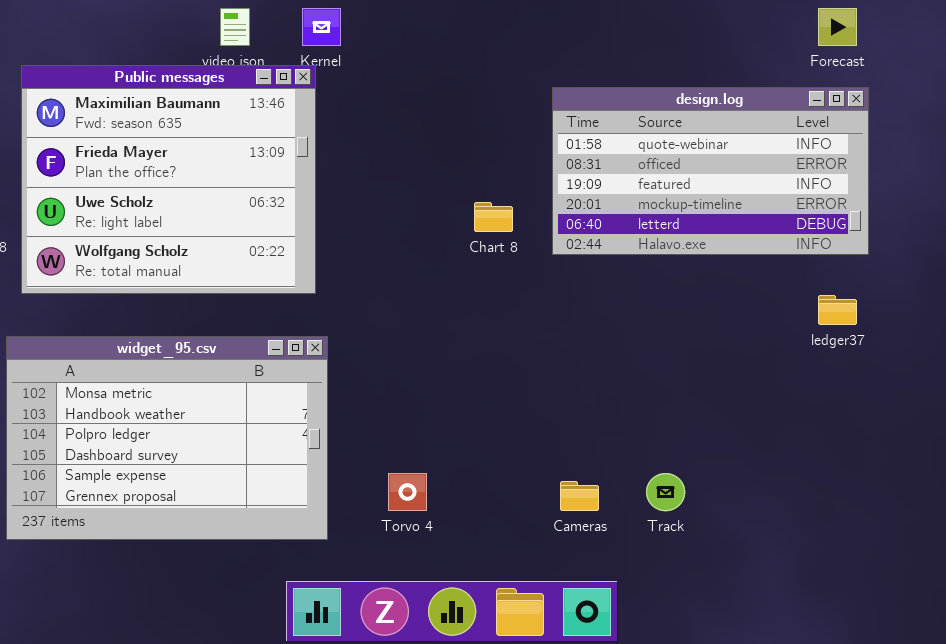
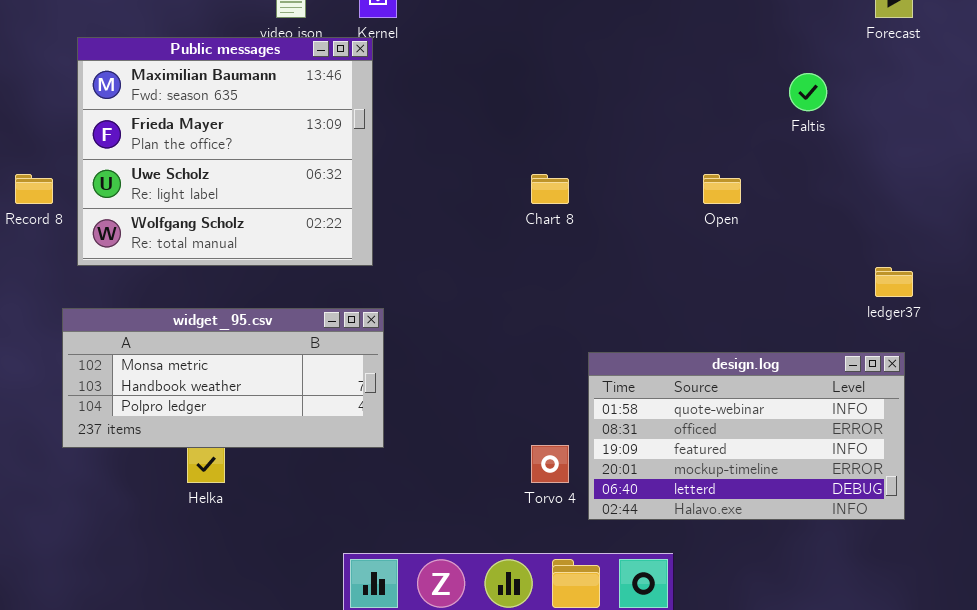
design.log: [552,87,869,255] -> [588,352,905,520], moved
widget_95.csv: [6,336,328,540] -> [62,308,384,448], resized
Torvo 4: [388,473,427,511] -> [531,445,569,483], moved

